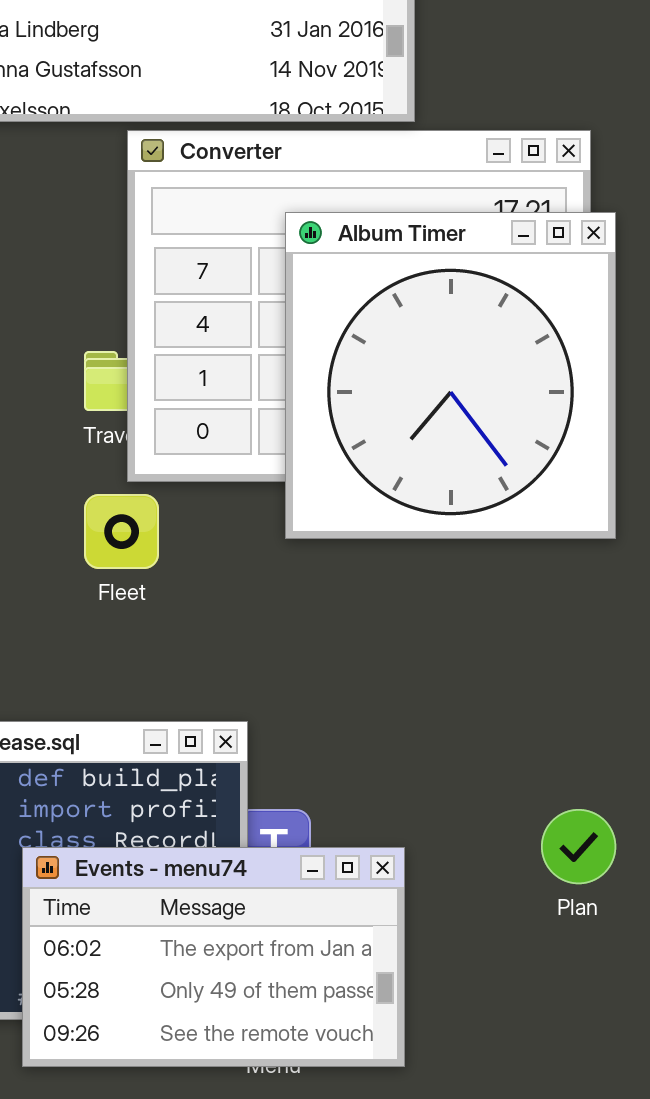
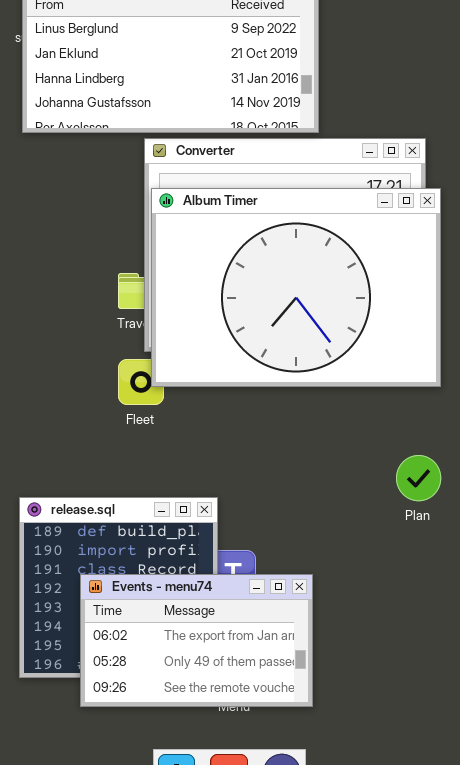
Album Timer: [285,212,616,539] -> [151,188,441,387], resized
Plan: [541,809,616,884] -> [396,455,441,501], moved

